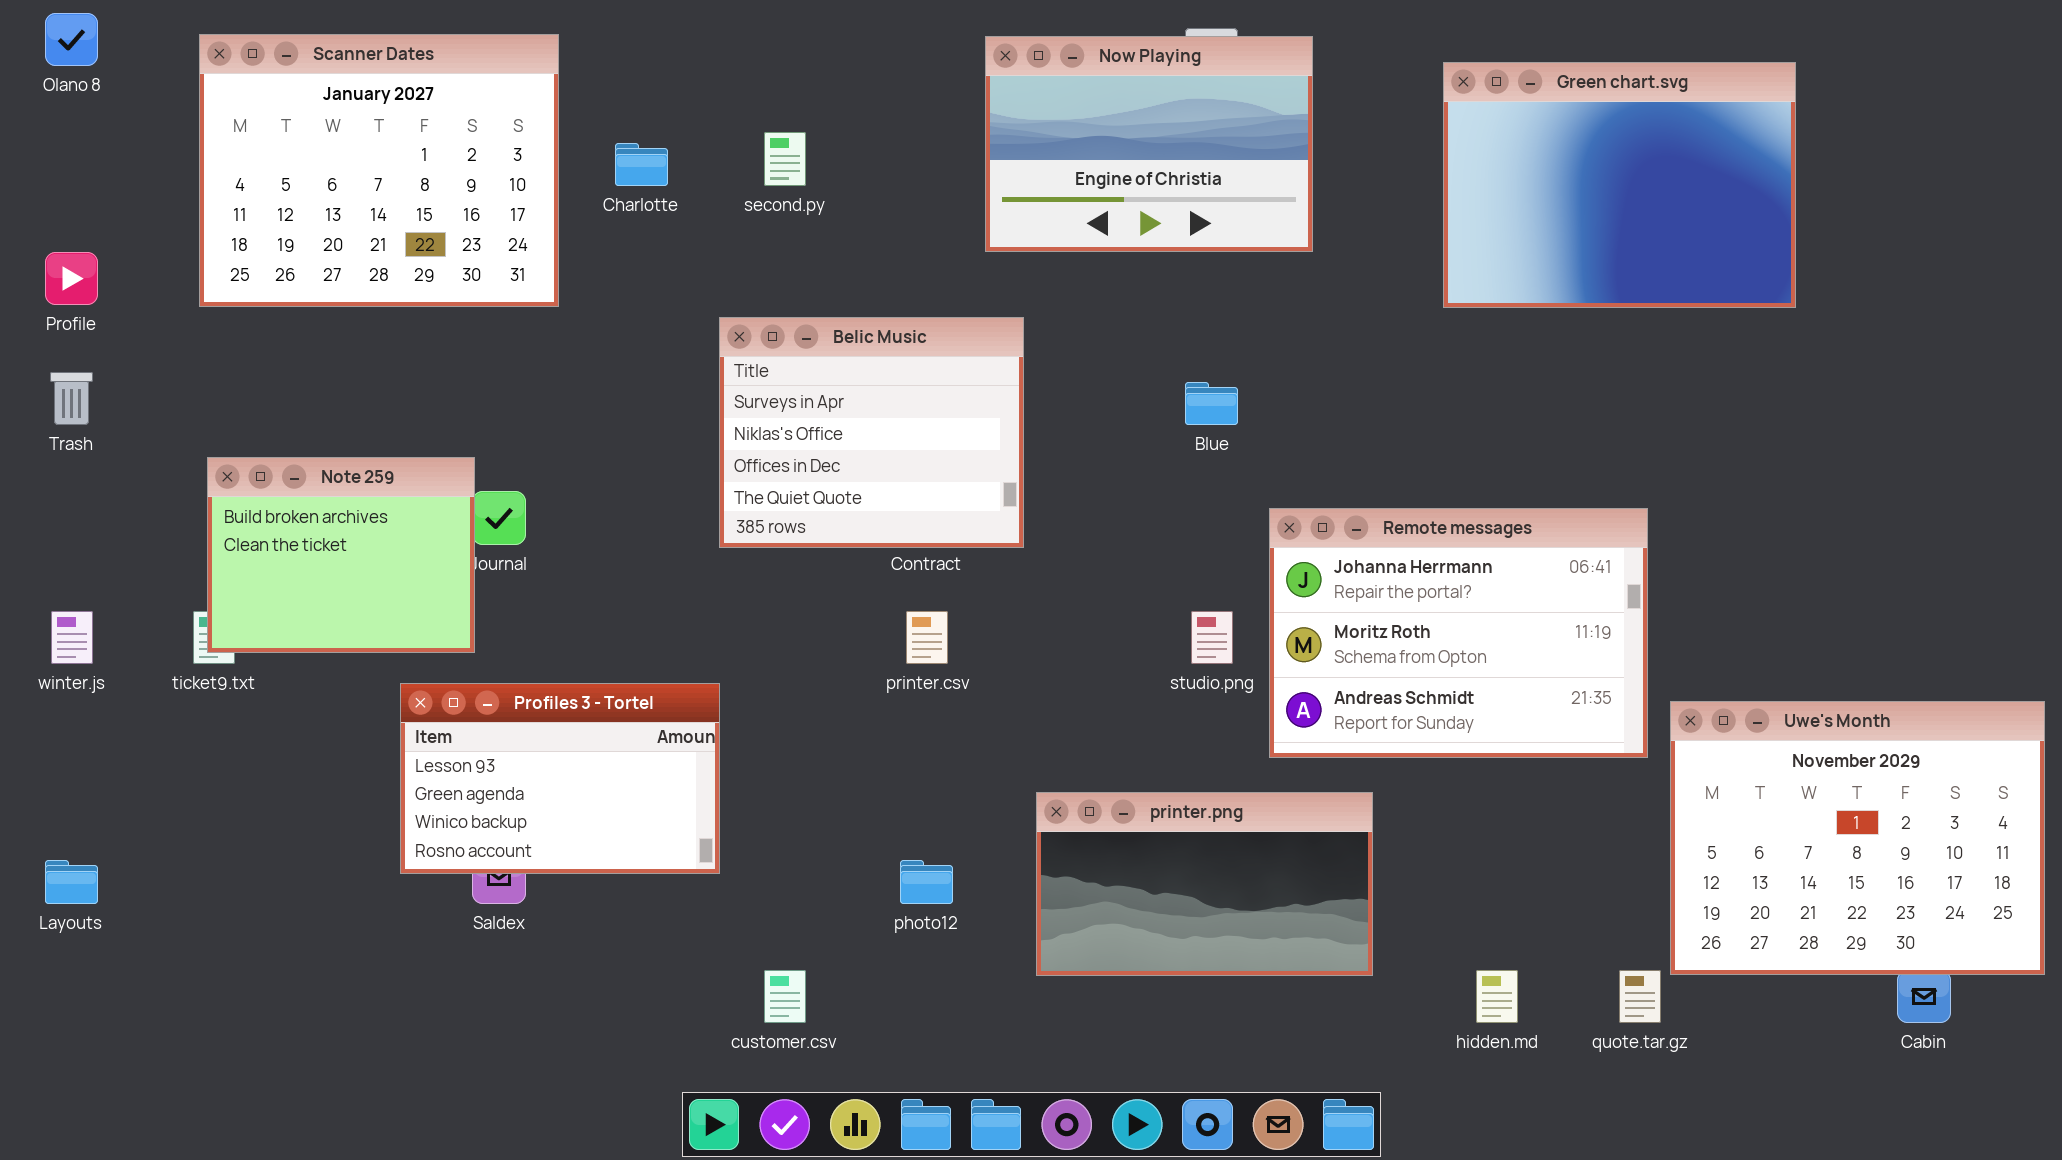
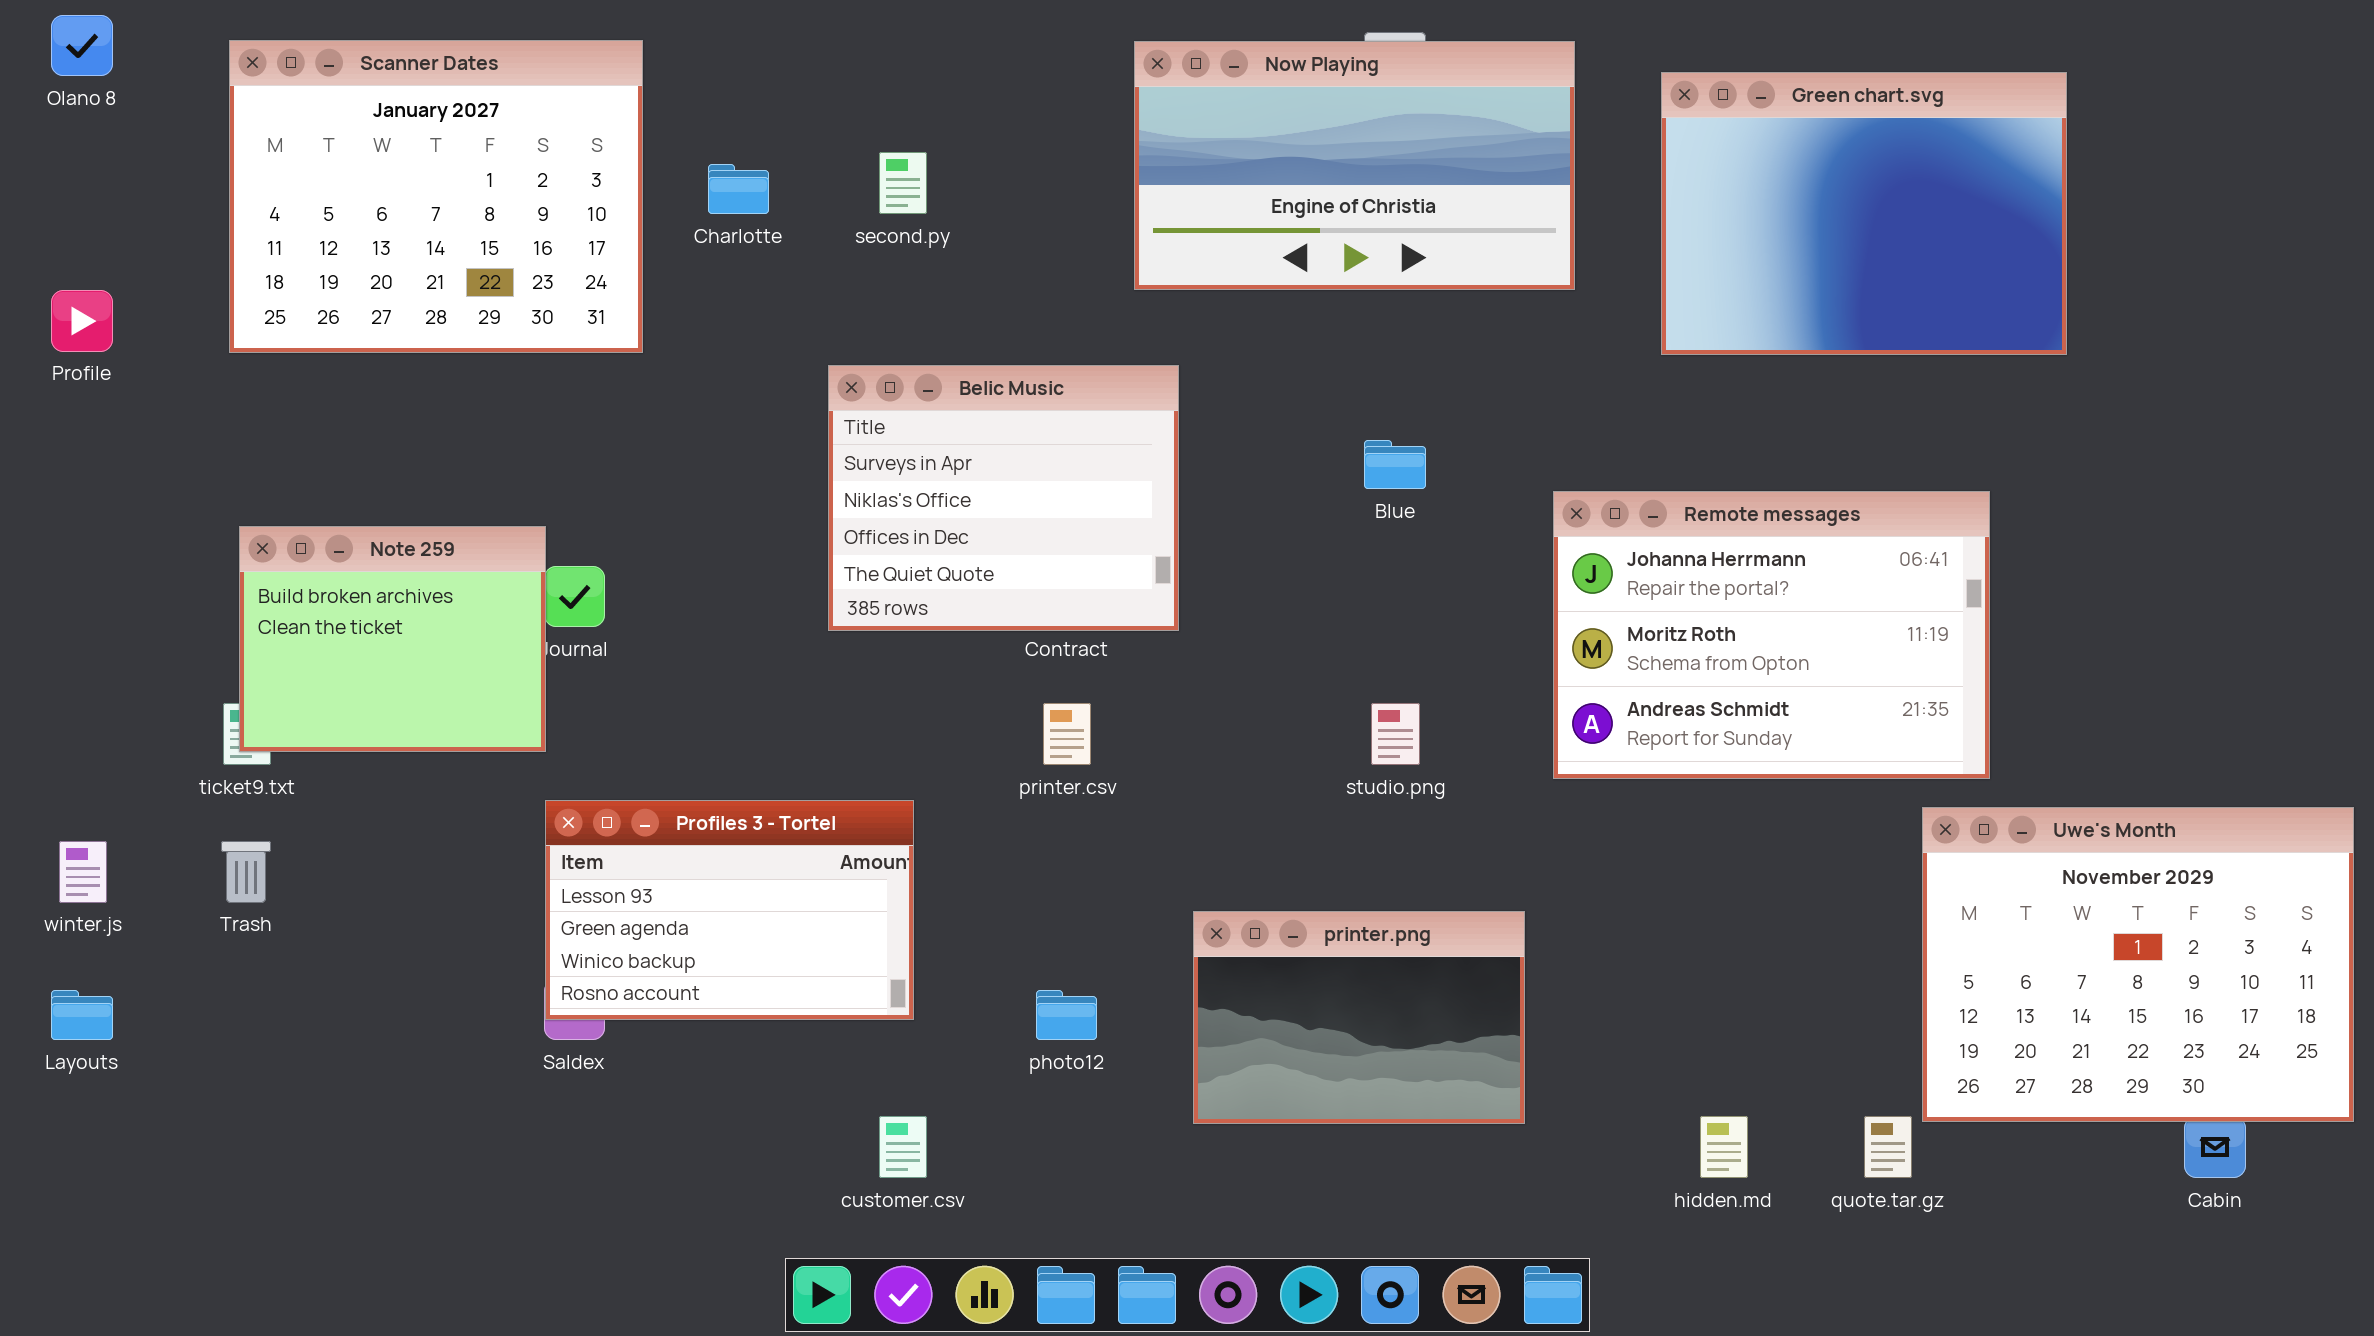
Now Playing: [985,36,1313,252] -> [1134,41,1575,290], resized
Trash: [50,372,93,425] -> [221,841,271,903], moved
Remote messages: [1269,508,1648,758] -> [1553,491,1990,779], moved
winter.js: [51,611,93,664] -> [59,841,107,903], moved
Profiles 3 - Tortel: [400,683,720,874] -> [545,800,914,1020], moved
printer.png: [1036,792,1373,976] -> [1193,911,1525,1124], resized

